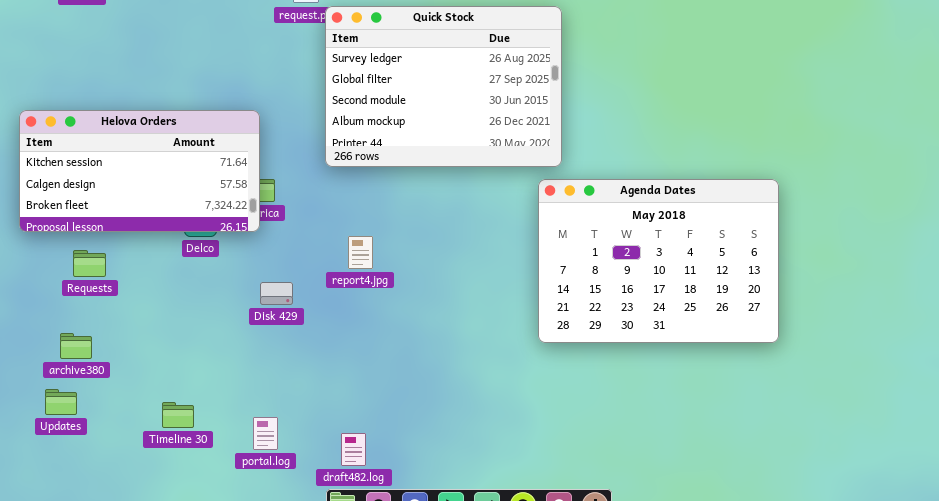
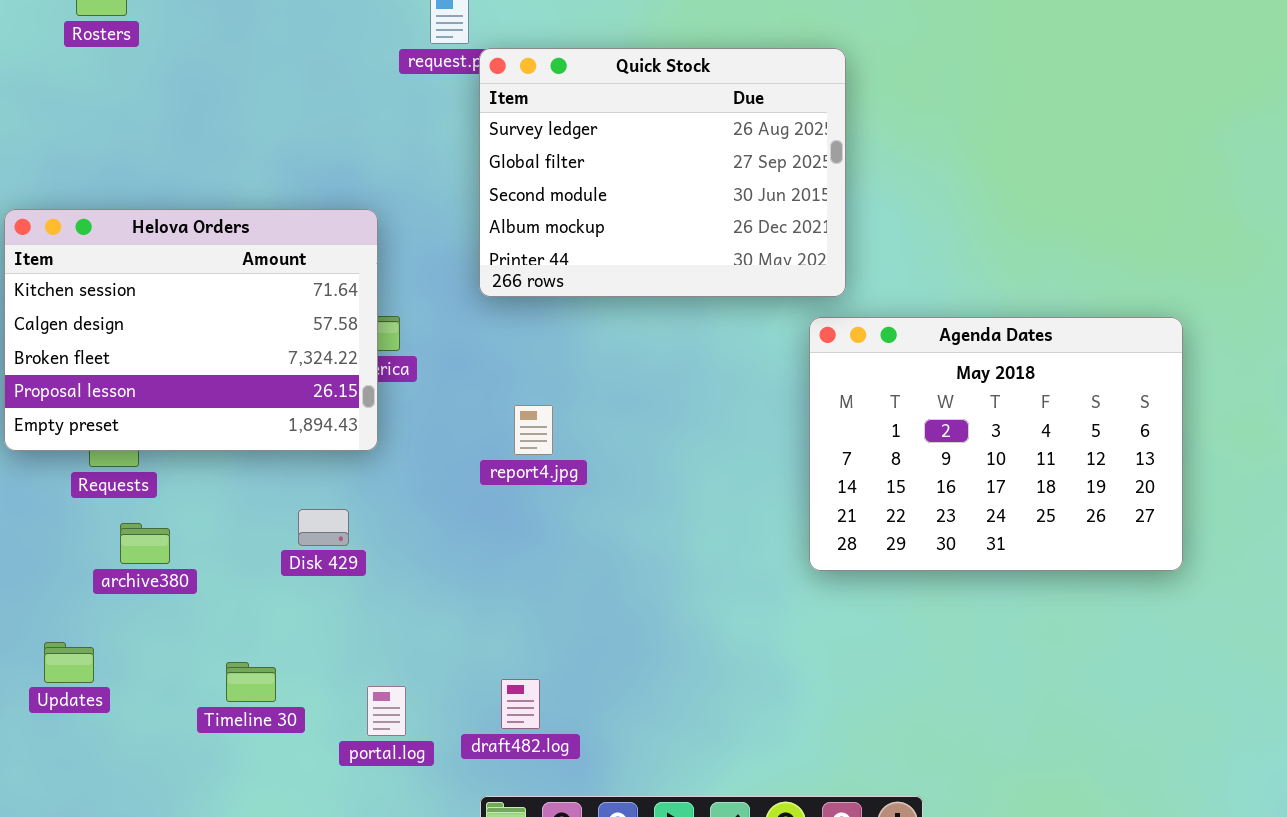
Helova Orders: [19,110,260,232] -> [4,209,378,451], resized
Disk 429: [260,282,293,305] -> [298,509,349,546], moved
archive380: [60,333,92,359] -> [120,523,170,564], moved
draft482.log: [341,433,366,466] -> [501,679,540,729], moved

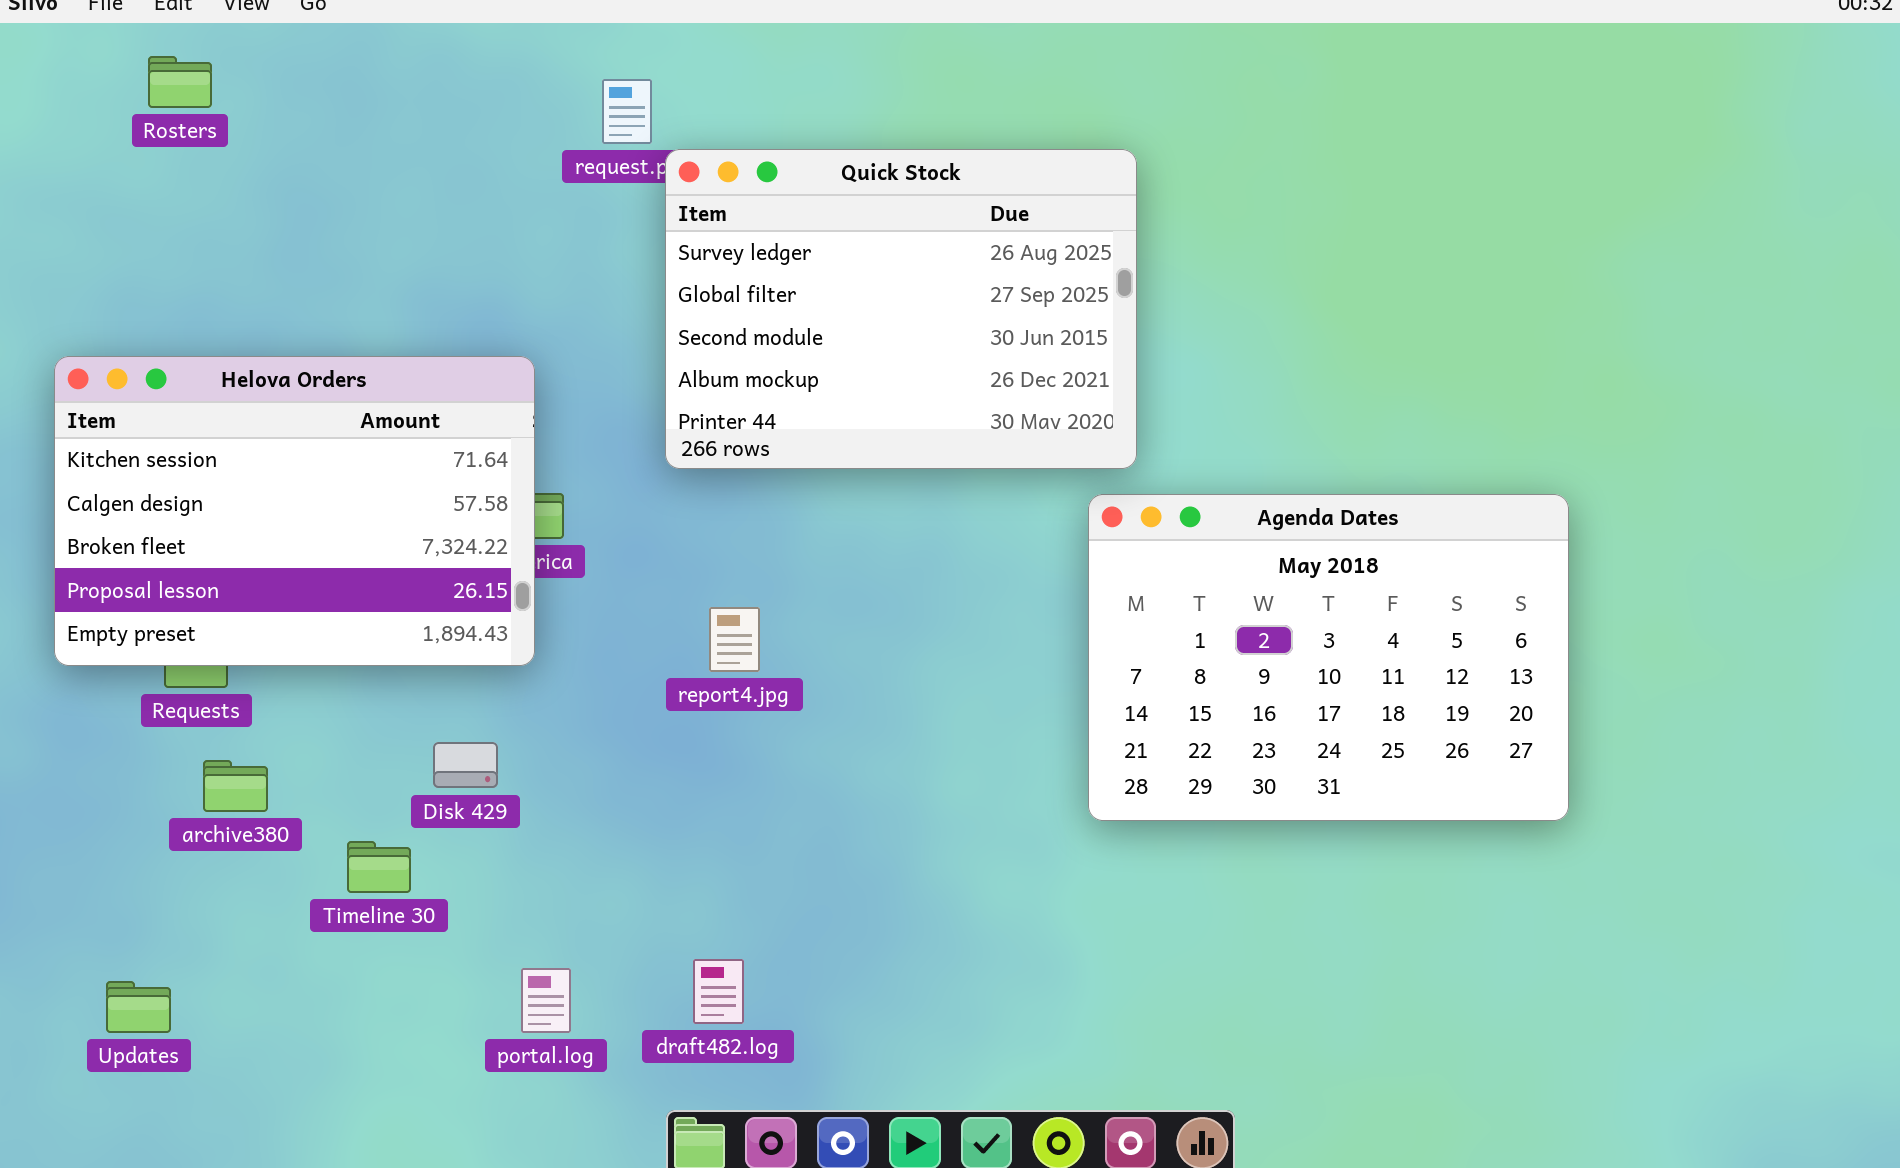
Updates: [44,642,94,683] -> [106,981,171,1033], moved
Timeline 30: [226,662,276,702] -> [347,841,411,893], moved

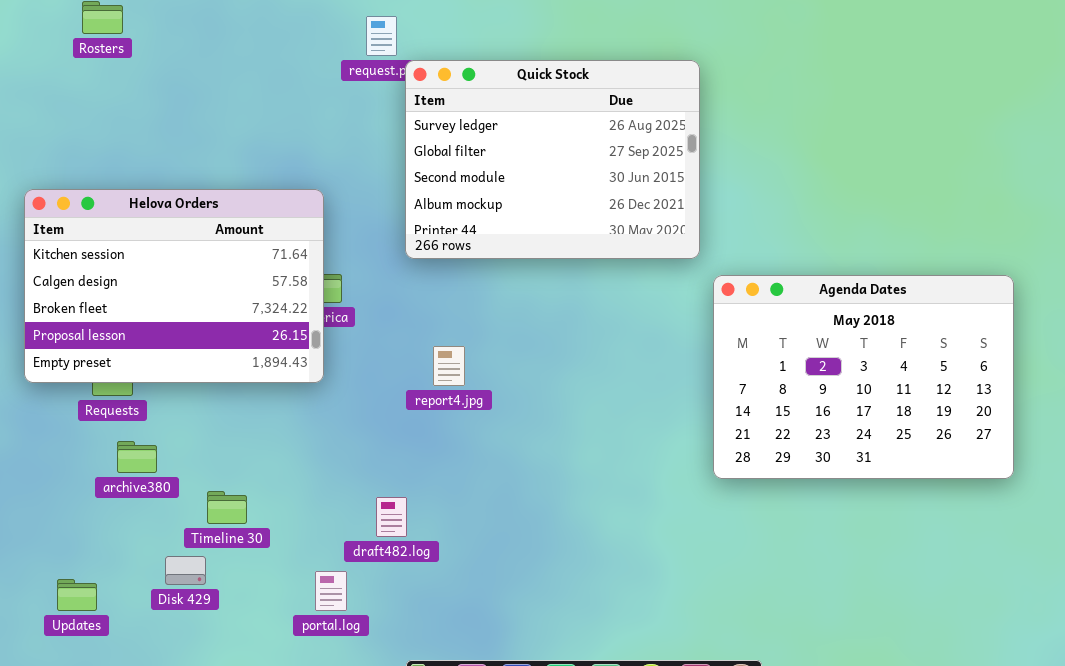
Agenda Dates: [1088,494,1569,821] -> [713,275,1014,479], moved
Disk 429: [433,742,498,788] -> [165,556,206,585], moved
draft482.log: [693,959,744,1024] -> [376,497,407,537], moved

